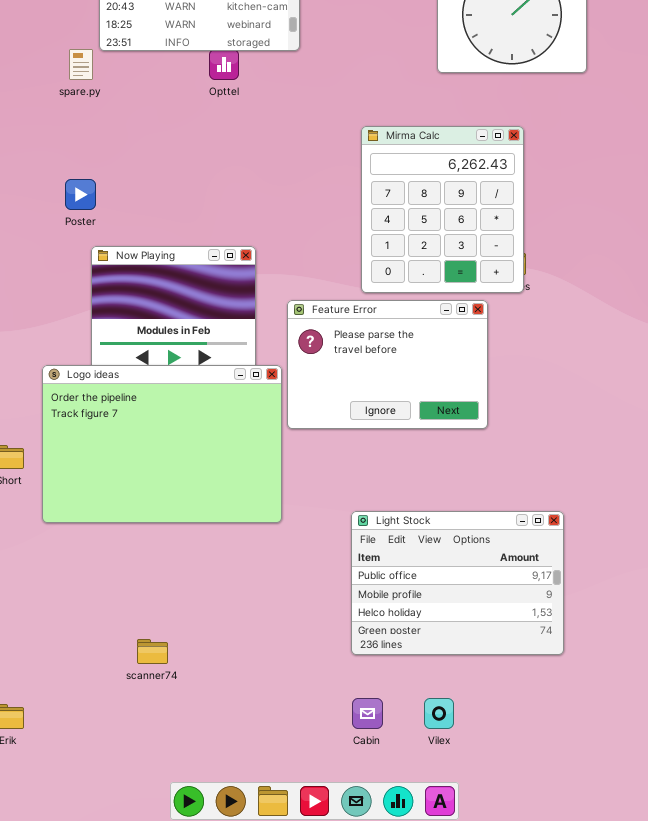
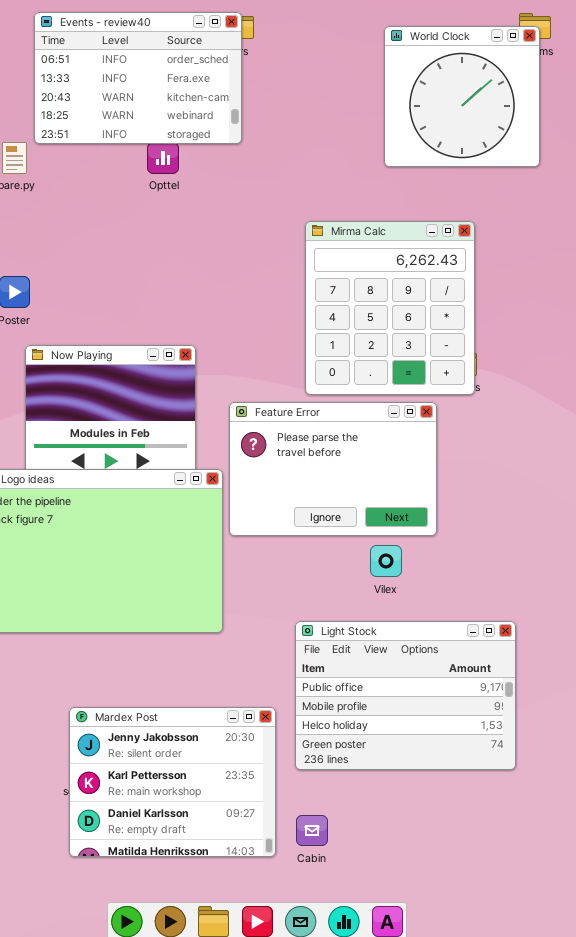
Mardex Post: none -> [69,707,276,857], opened
Vilex: [424,698,454,729] -> [370,545,402,577], moved

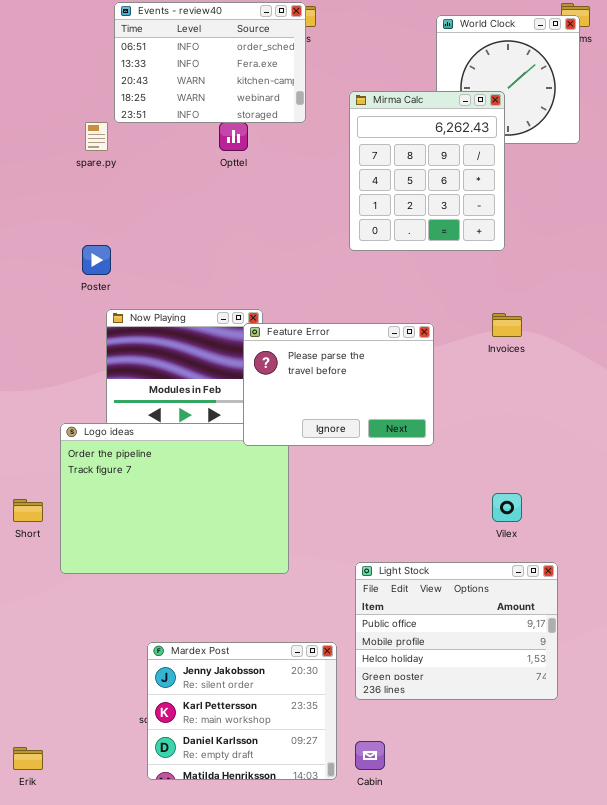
Mirma Calc: [305,221,475,395] -> [349,91,505,251], moved
Feature Error: [229,402,437,536] -> [243,323,434,446], moved
Vilex: [370,545,402,577] -> [492,493,522,522], moved

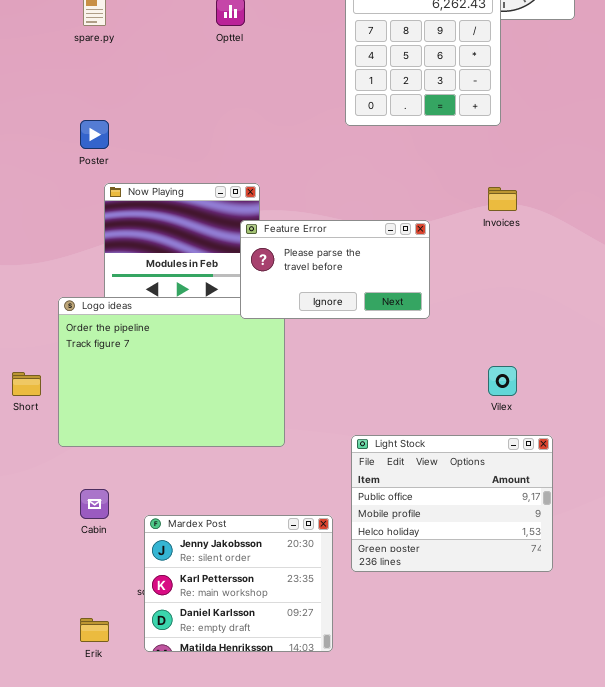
Feature Error: [243,323,434,446] -> [240,220,430,319], resized
Cabin: [355,741,385,770] -> [80,489,109,519], moved
Erik: [13,747,43,770] -> [80,618,109,642], moved

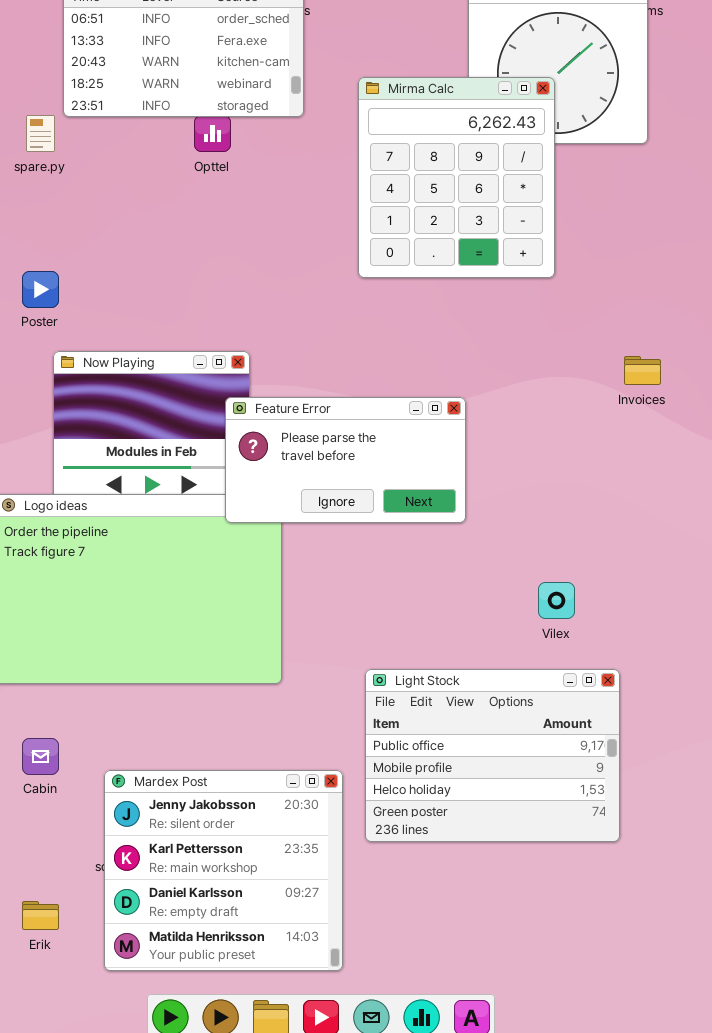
Invoices: [488,187,517,211] -> [624,356,661,385], moved
Mardex Post: [144,515,333,652] -> [104,770,343,971], resized

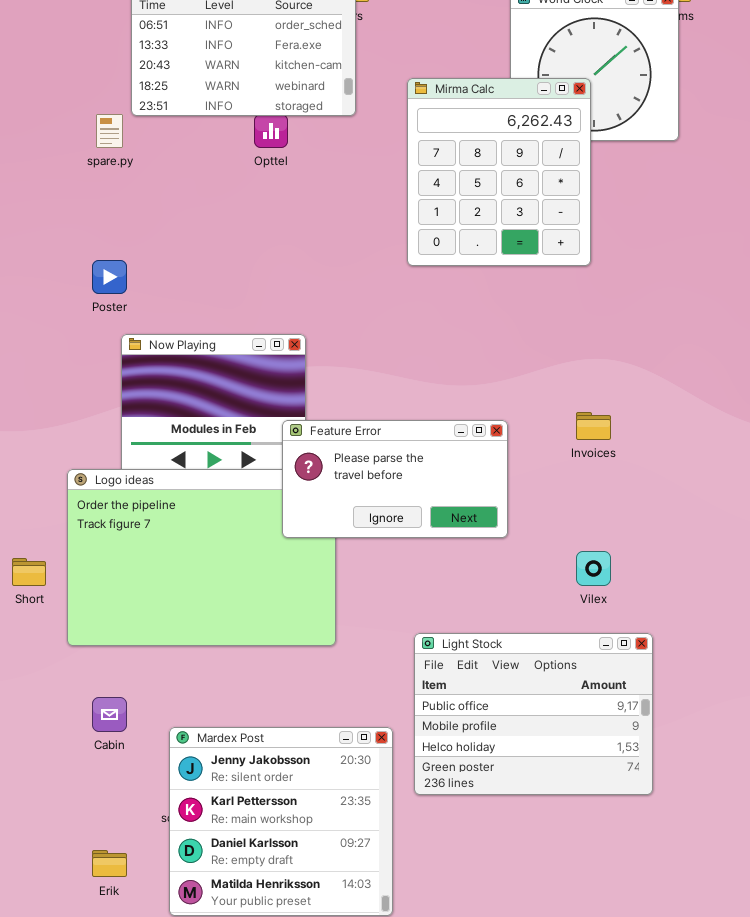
Invoices: [624,356,661,385] -> [576,412,611,440], moved
Feature Error: [225,397,466,523] -> [282,420,508,538], moved

